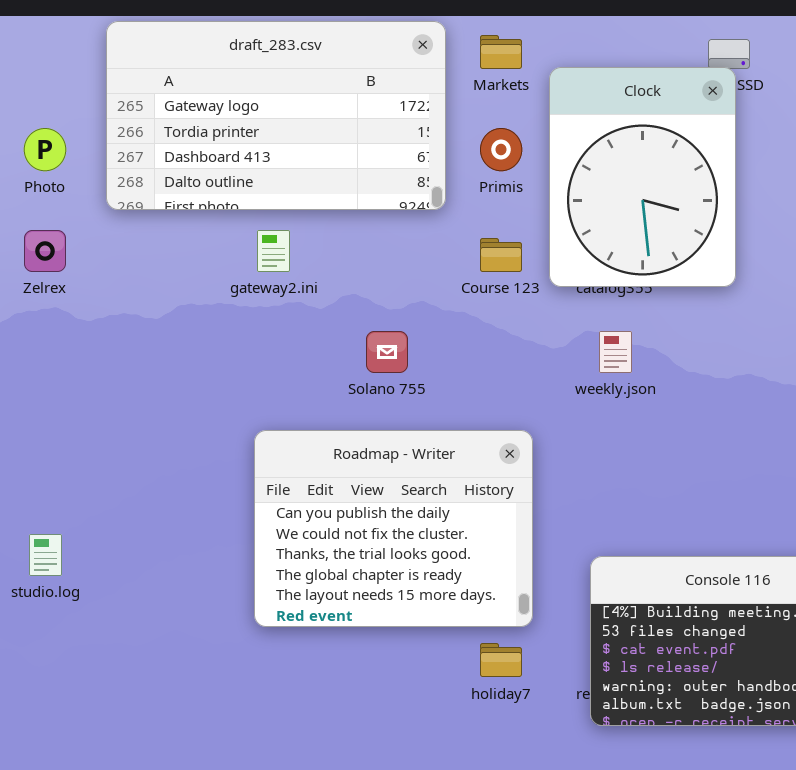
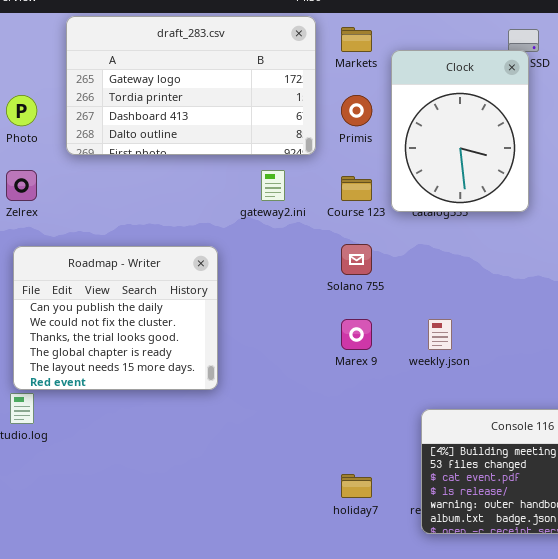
gateway2.ini: [257,230,290,272] -> [261,170,285,201], moved
Solano 755: [366,331,408,373] -> [341,244,372,275], moved
weekly.json: [599,331,632,373] -> [428,319,452,350], moved
Roadmap - Writer: [254,430,533,627] -> [13,246,218,390], moved

